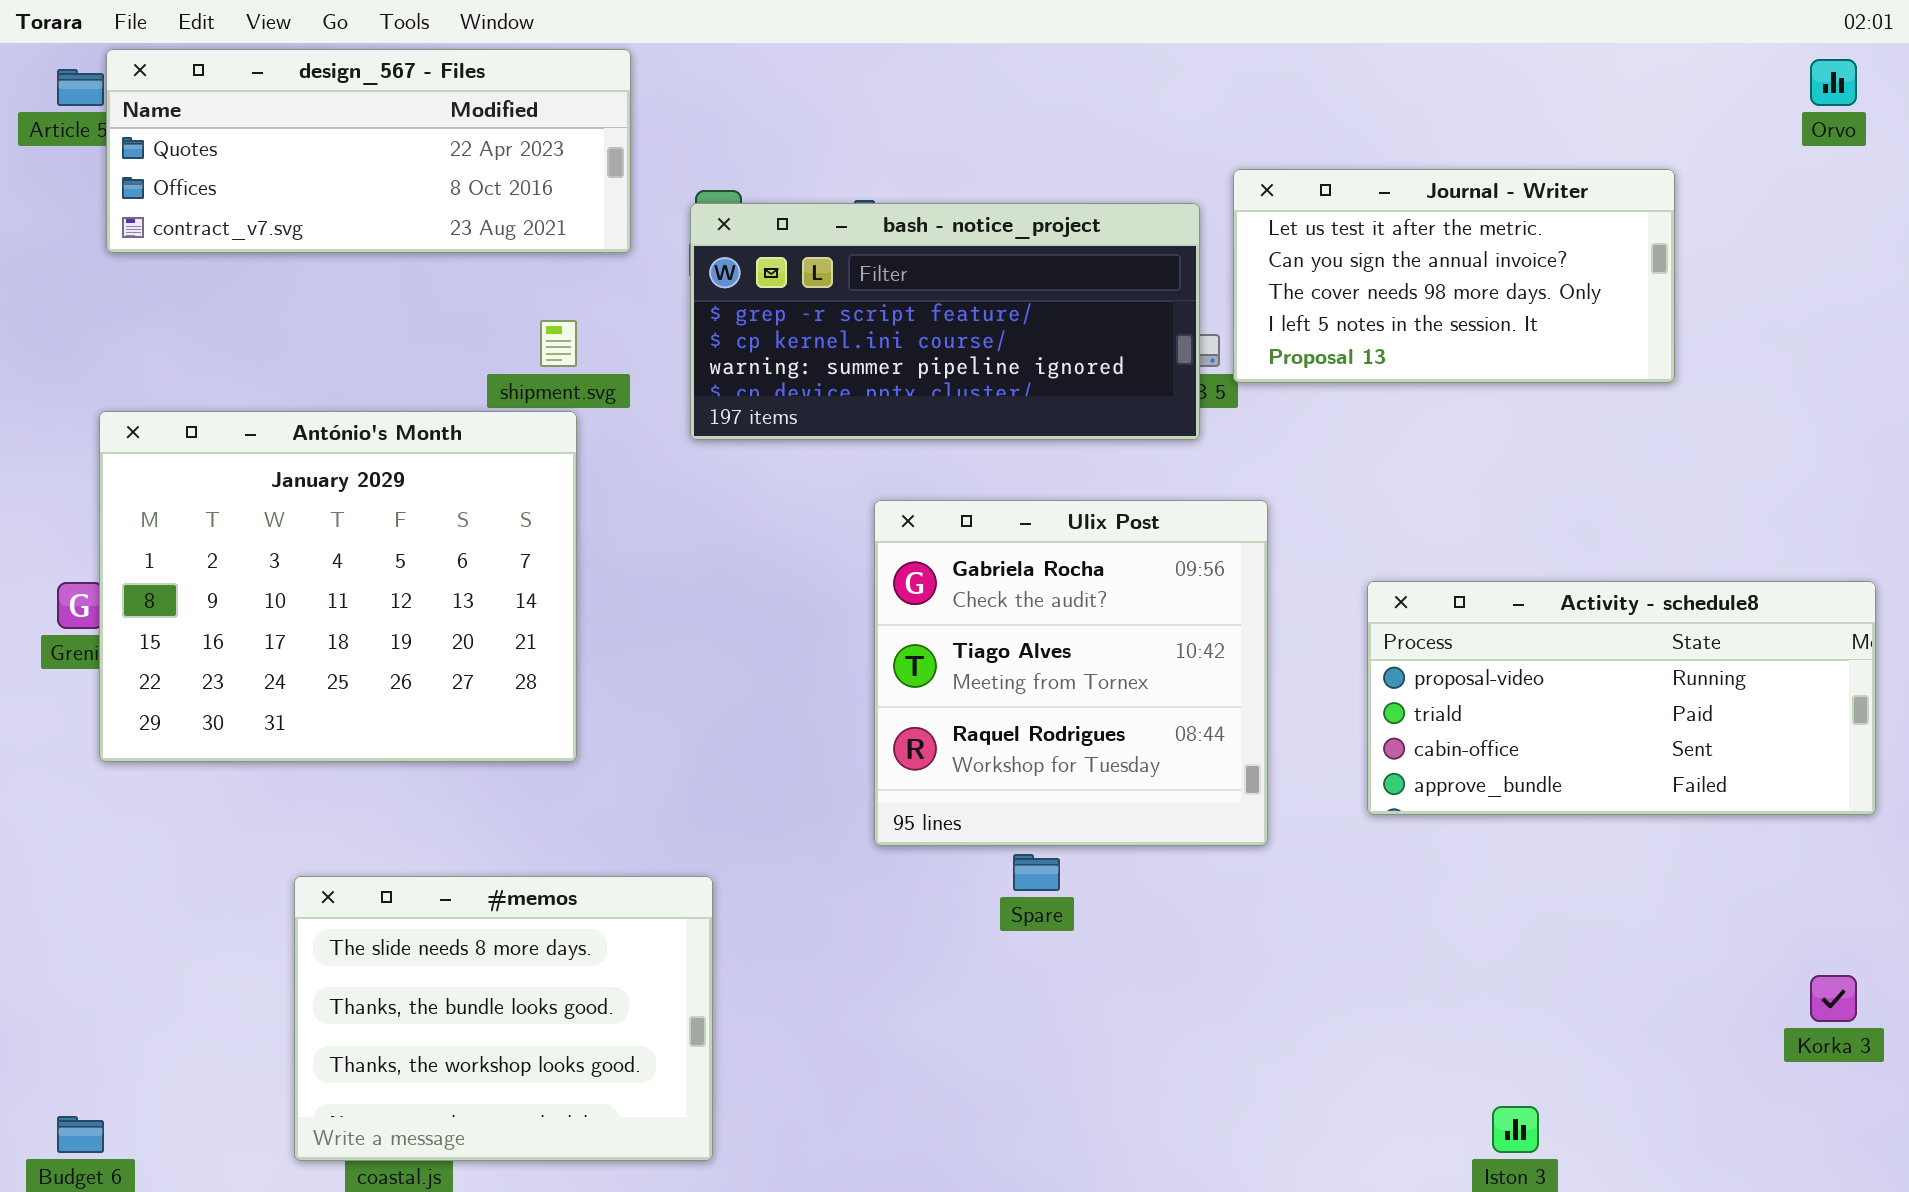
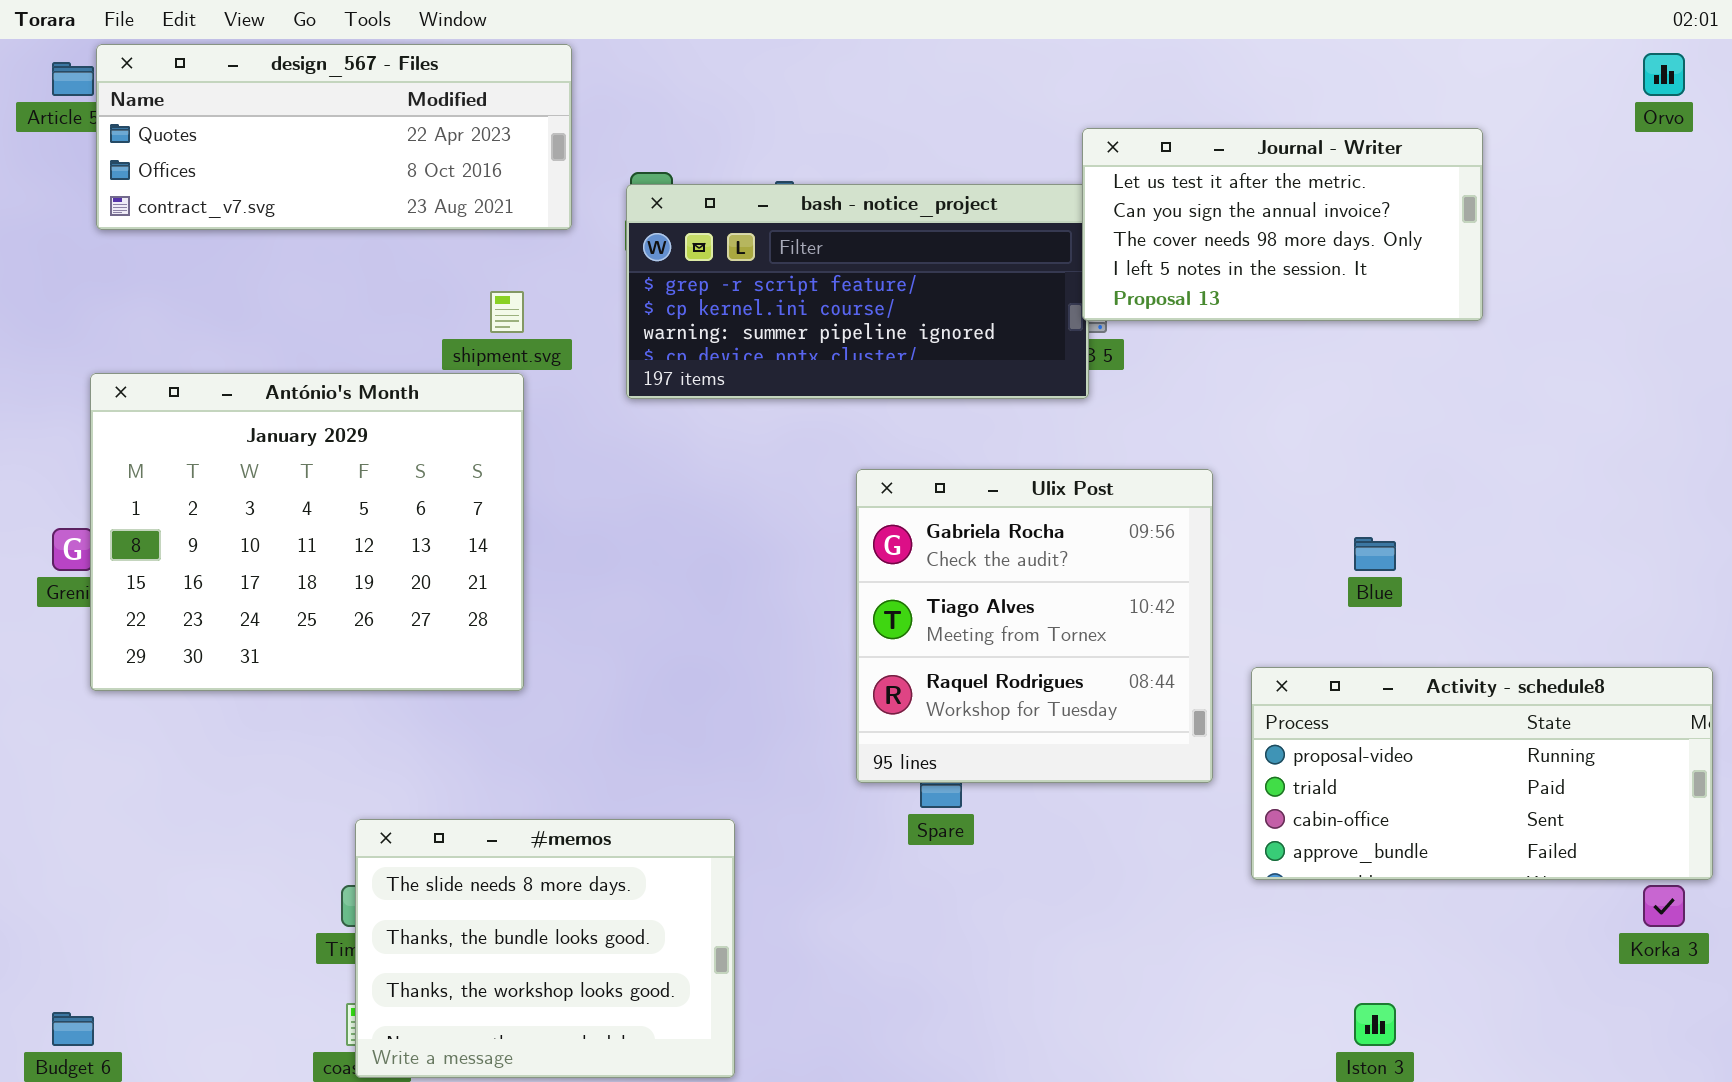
Journal - Writer: [1233,169,1675,383] -> [1082,128,1483,321], moved
Ulix Post: [874,500,1268,846] -> [856,469,1213,783], moved
Activity - schedule8: [1367,581,1876,815] -> [1251,667,1713,880], moved
#memos: [294,876,713,1161] -> [355,819,735,1078], moved

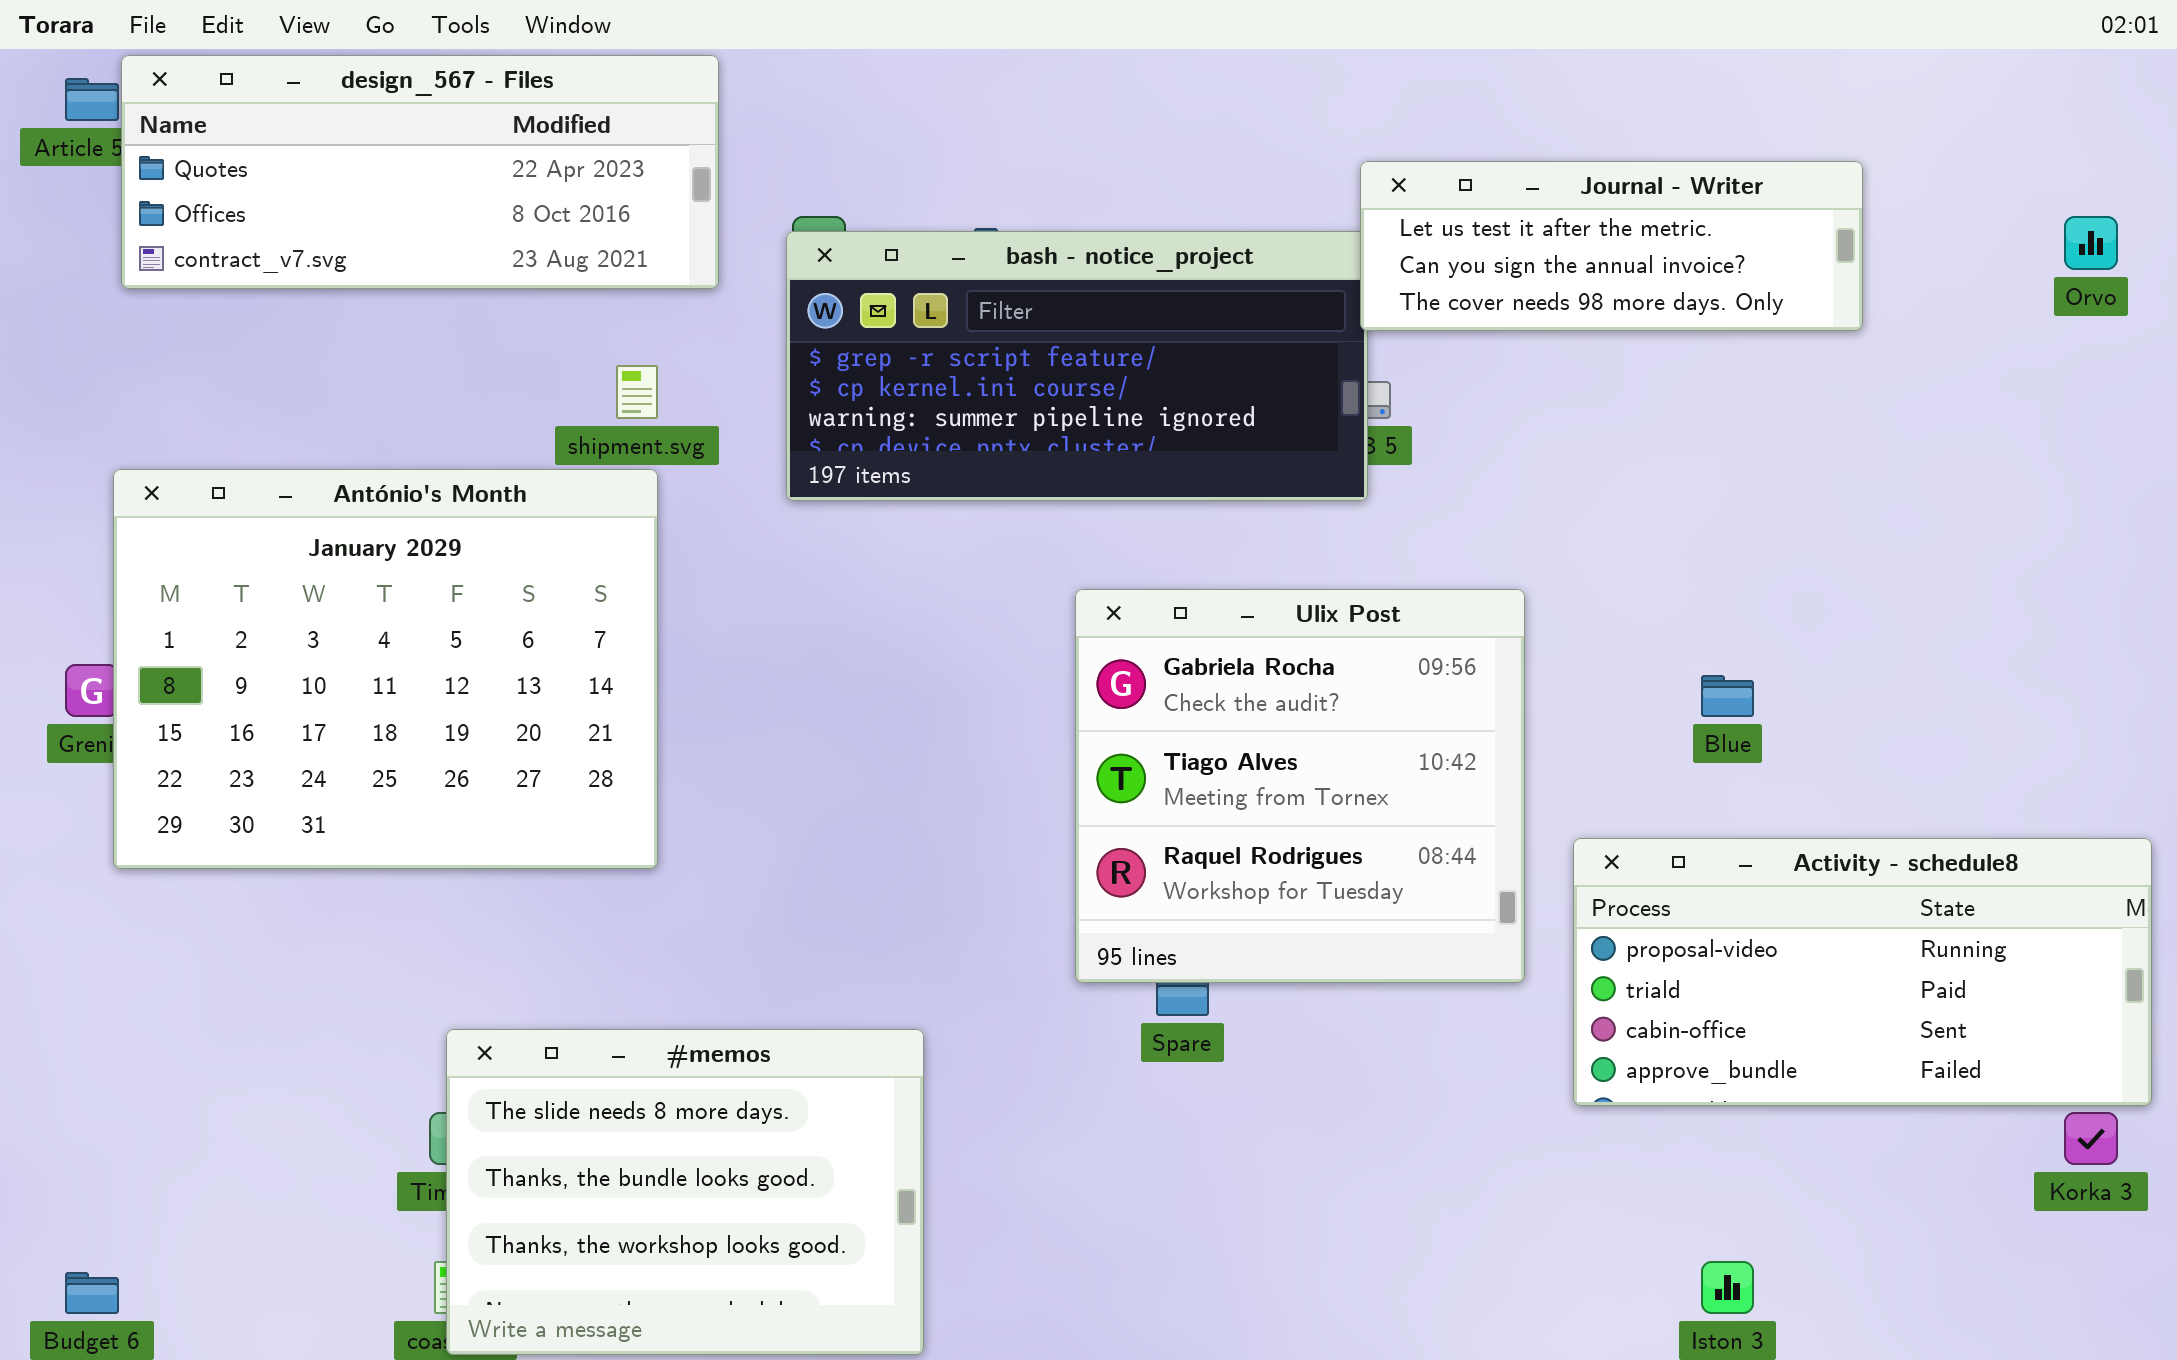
Orvo: [1643,53,1685,96] -> [2064,216,2118,270], moved
Journal - Writer: [1082,128,1483,321] -> [1360,161,1863,331], resized

